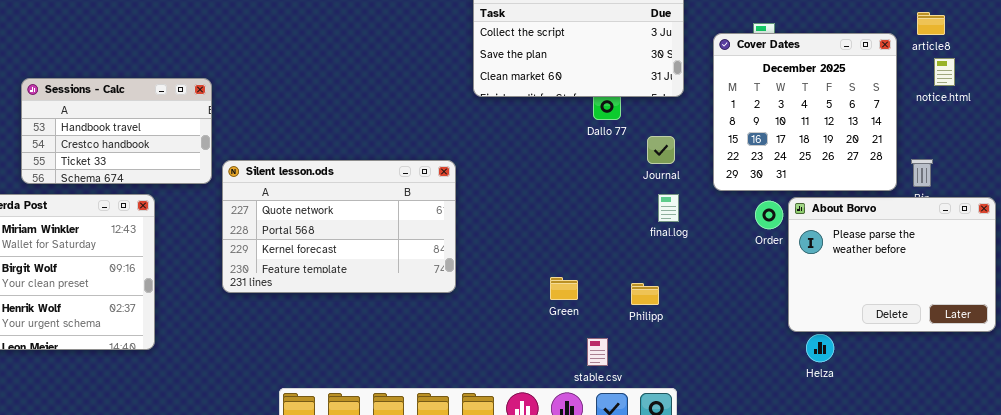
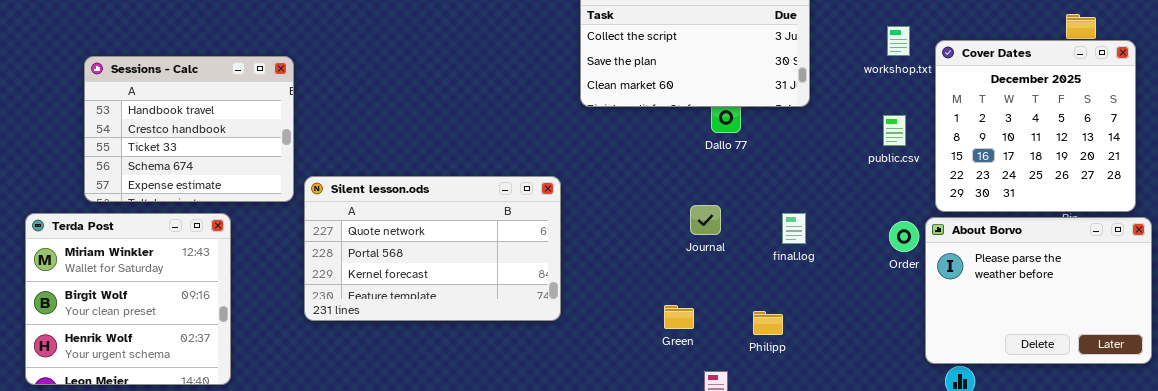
Cover Dates: [713,33,897,191] -> [935,40,1136,212], moved
Sessions - Calc: [21,78,212,184] -> [84,56,294,202], resized
Journal: [647,136,675,164] -> [690,205,721,235], moved

